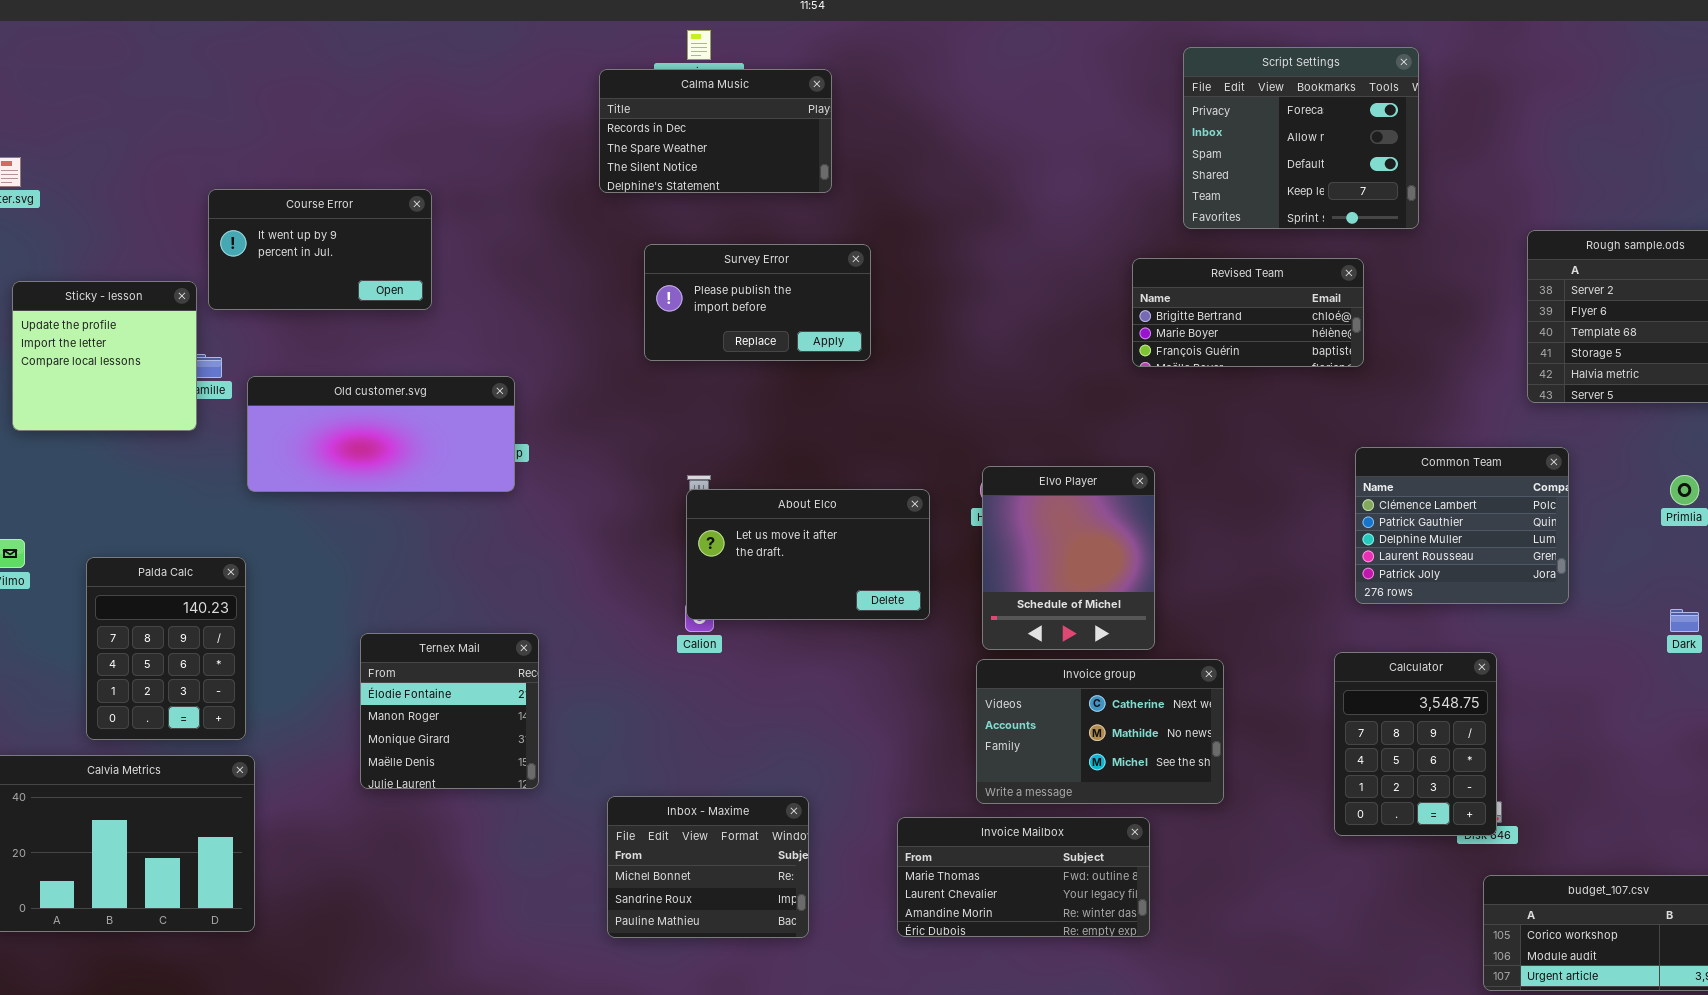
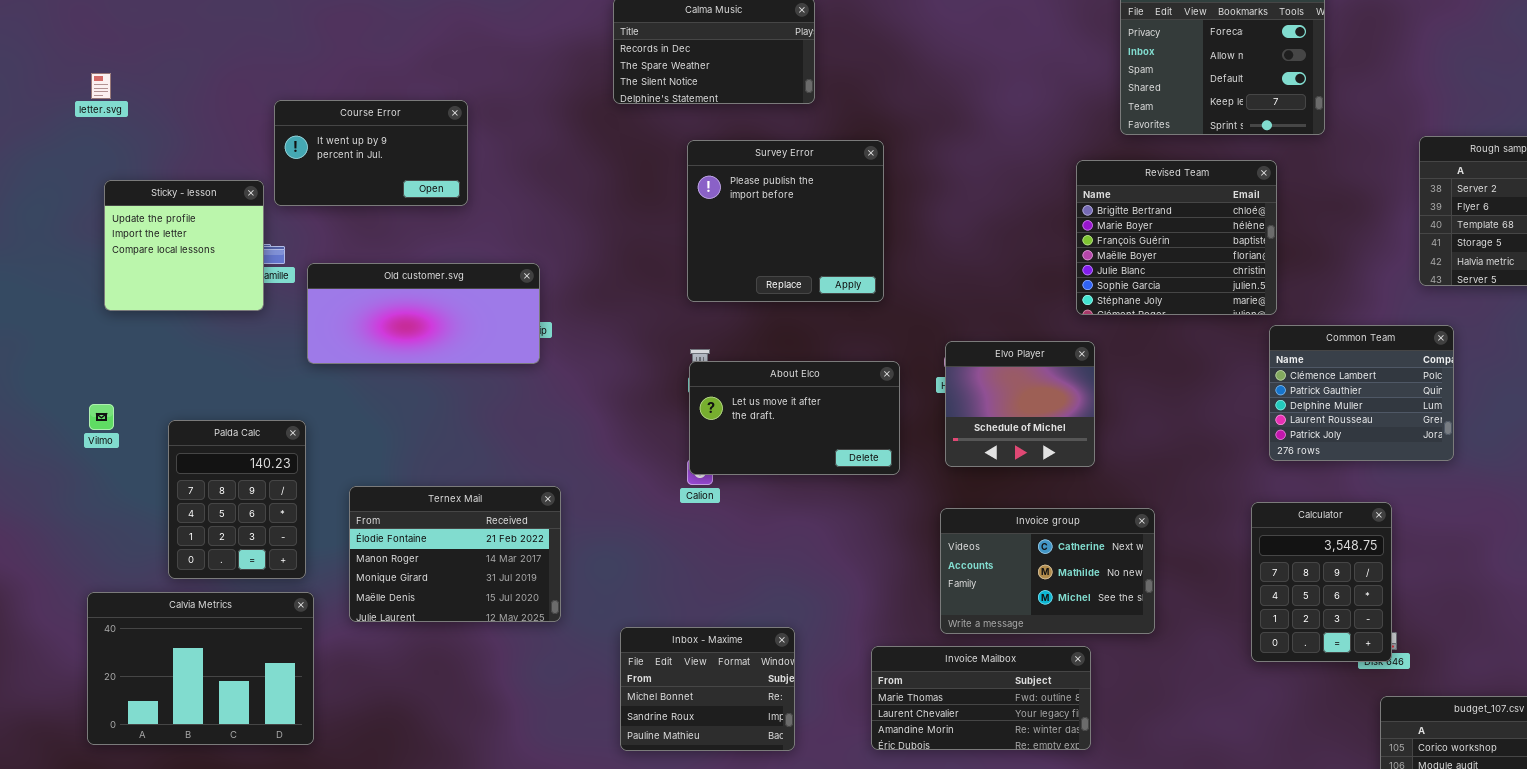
Survey Error: [644,244,871,361] -> [687,140,884,302], moved, resized
Revised Team: [1132,258,1364,367] -> [1076,160,1277,315], resized
Elvo Player: [982,466,1155,650] -> [945,341,1095,467], resized
Ternex Mail: [360,633,539,789] -> [349,486,561,622], resized

